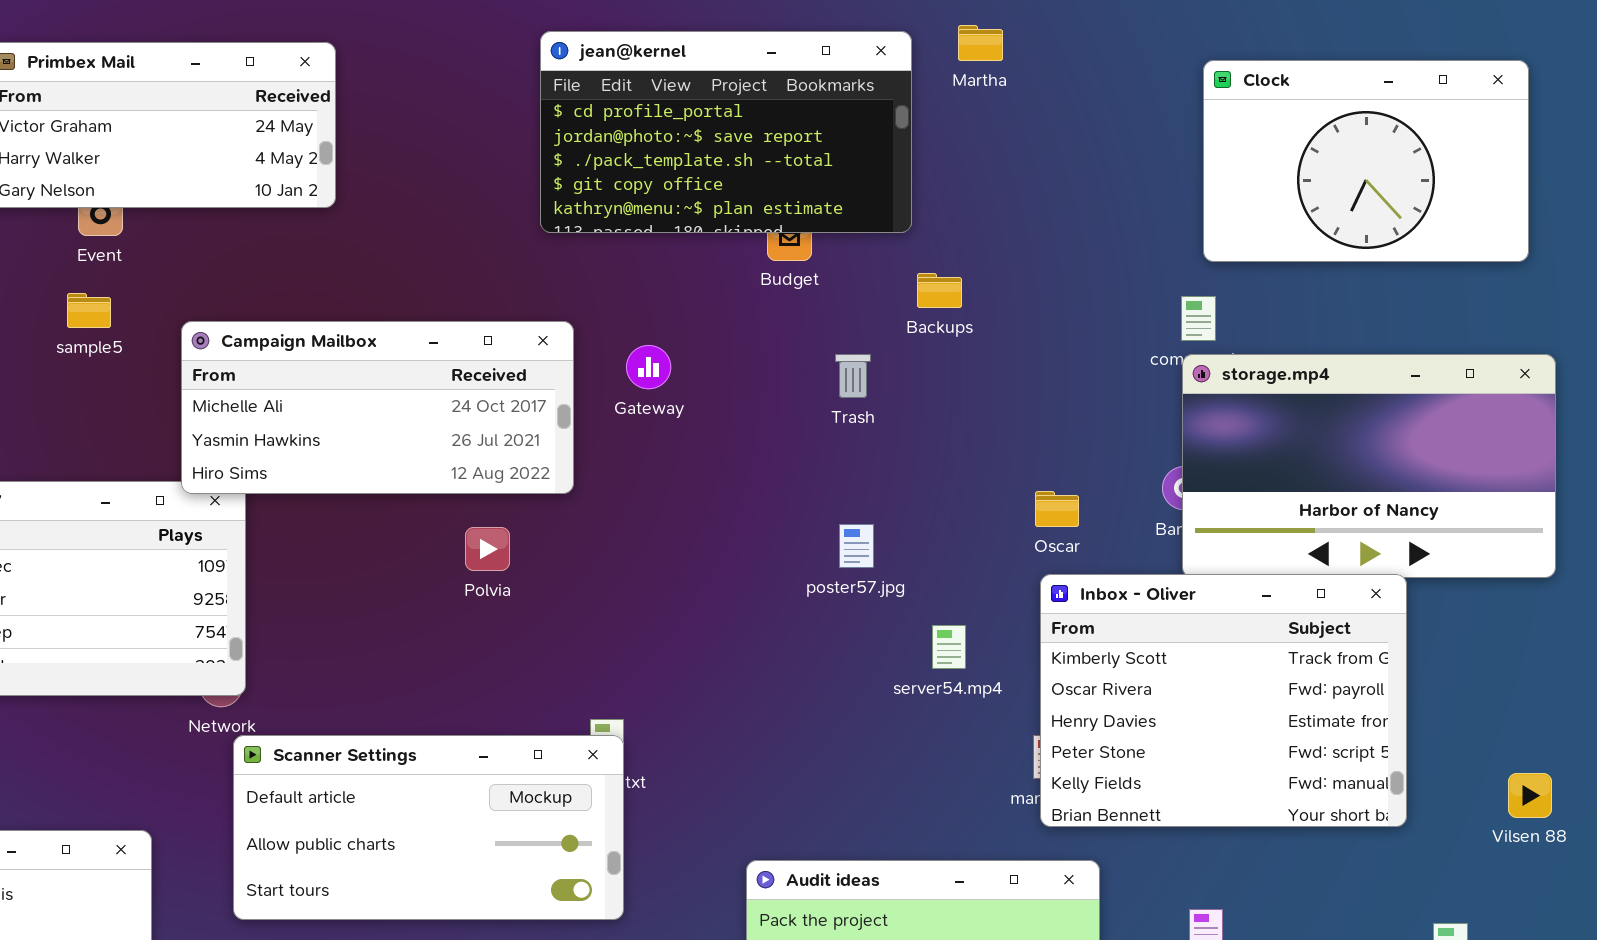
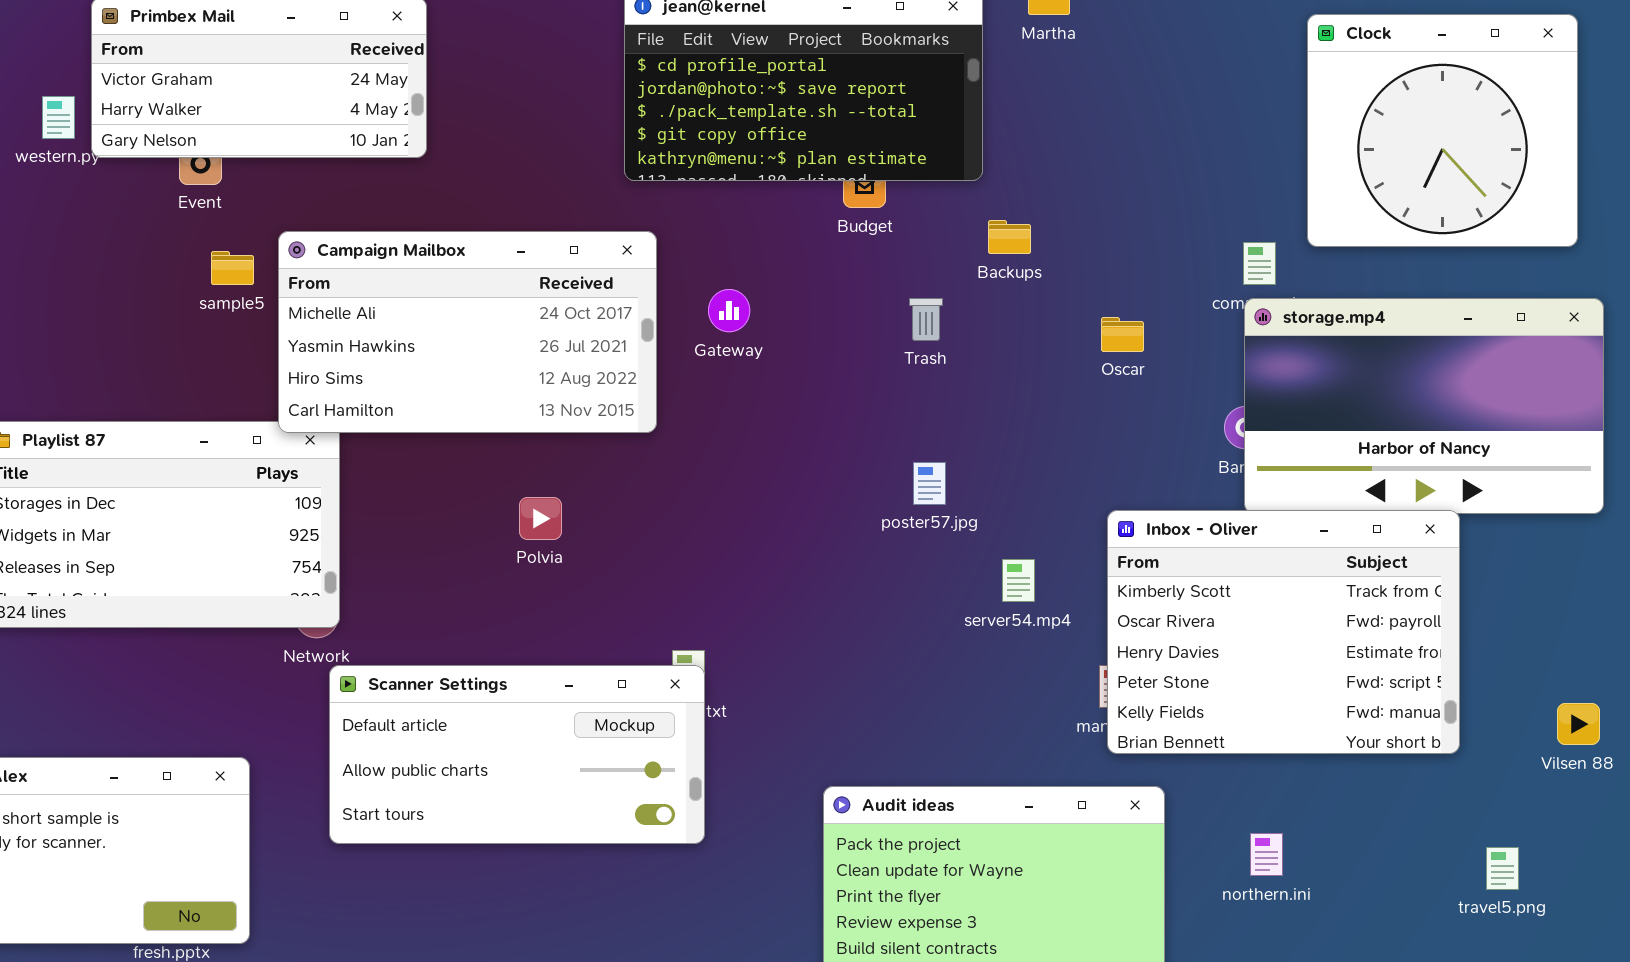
Clock: [1203,60,1529,262] -> [1307,14,1578,247], resized
sample5: [67,293,111,328] -> [211,251,254,285], moved
Campaign Mailbox: [181,321,574,494] -> [278,231,657,433], resized
Oscar: [1035,491,1079,527] -> [1101,317,1144,352], moved
Polvia: [465,527,510,571] -> [519,497,562,540], moved

